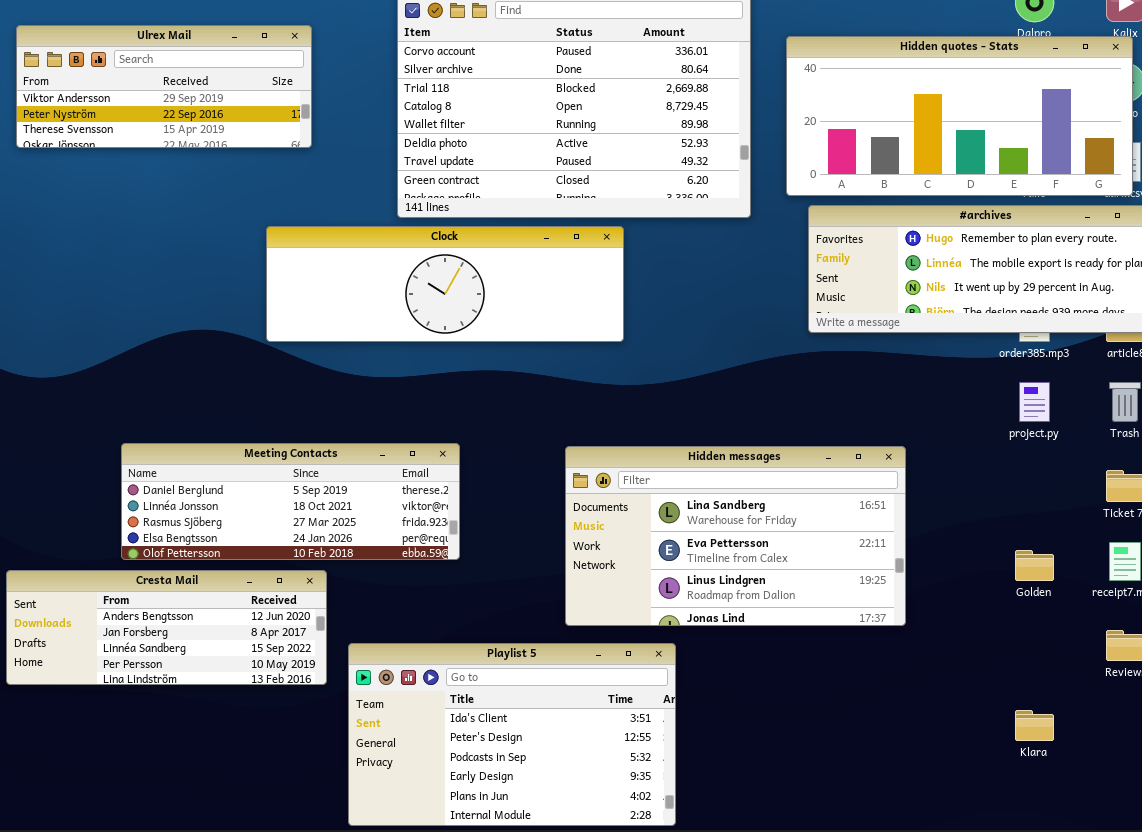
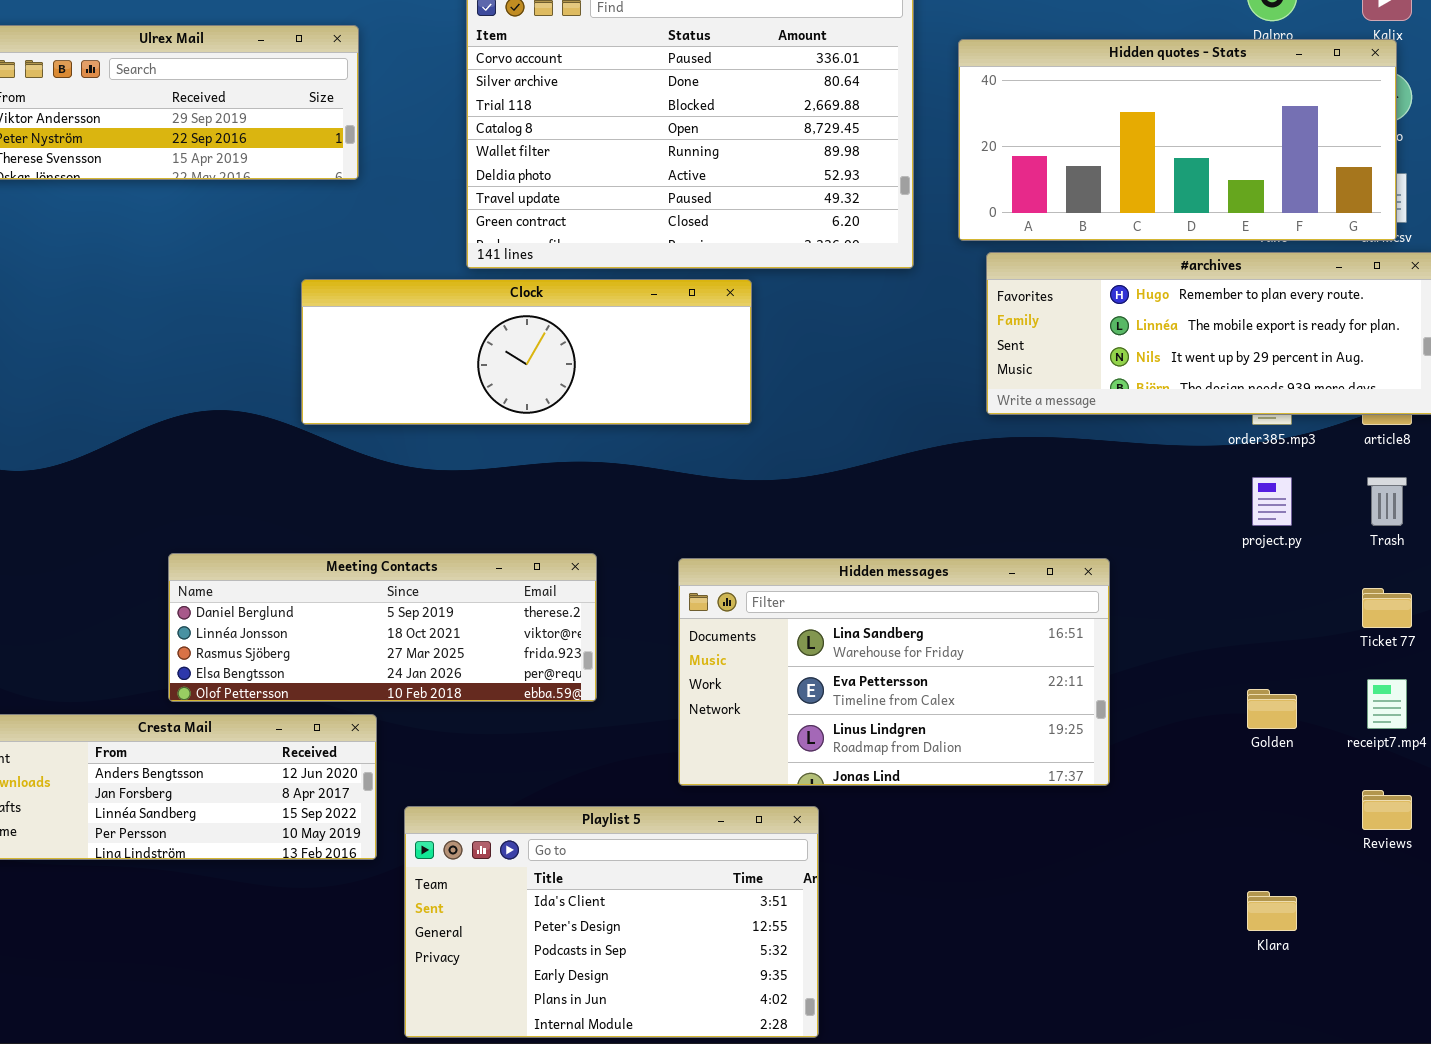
Meeting Contacts: [121,443,460,560] -> [168,553,597,702], moved

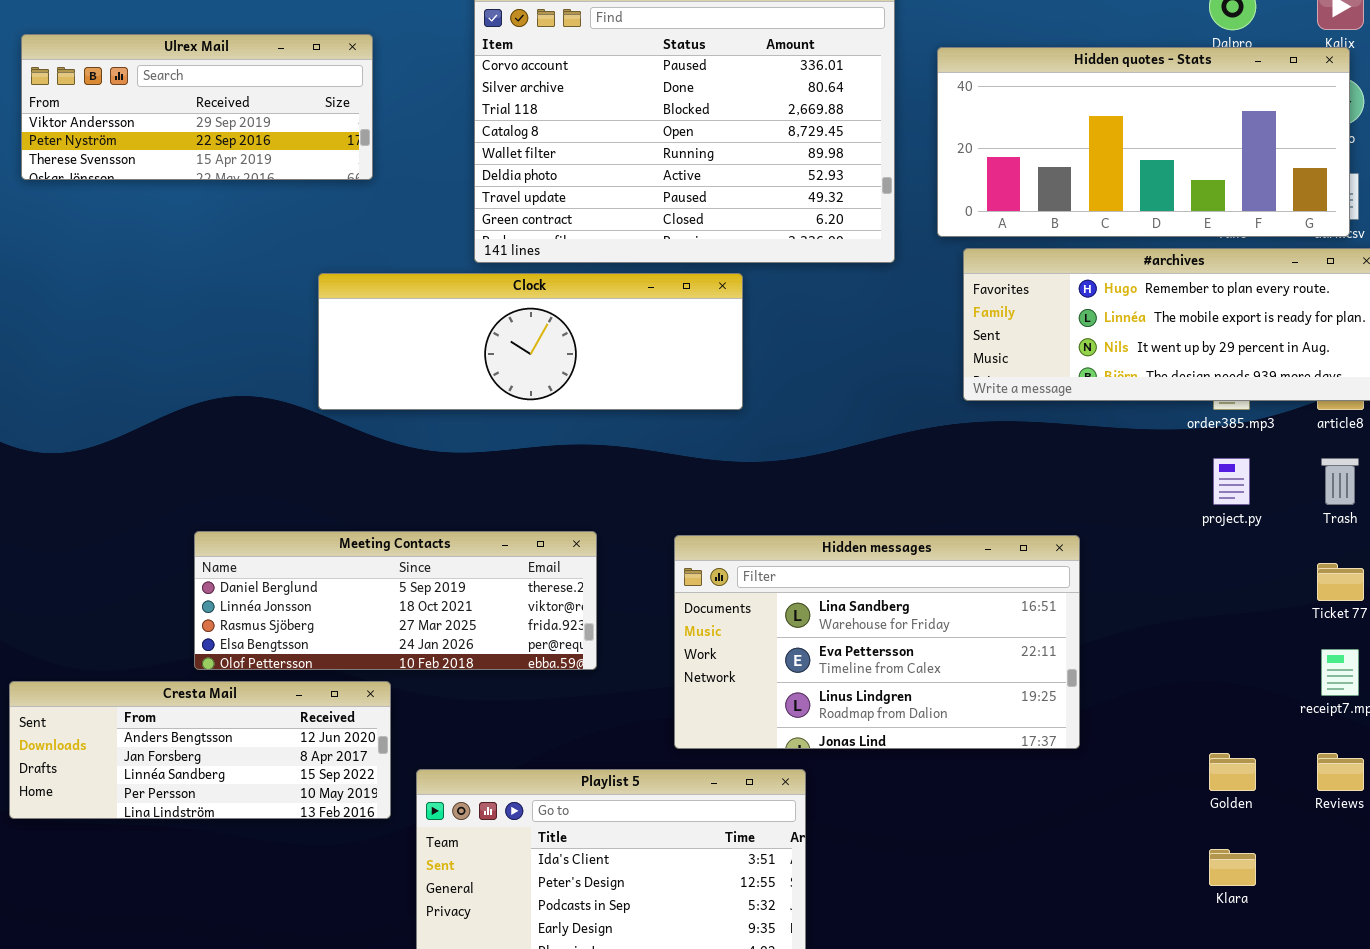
Golden: [1247,689,1297,729] -> [1209,753,1256,791], moved

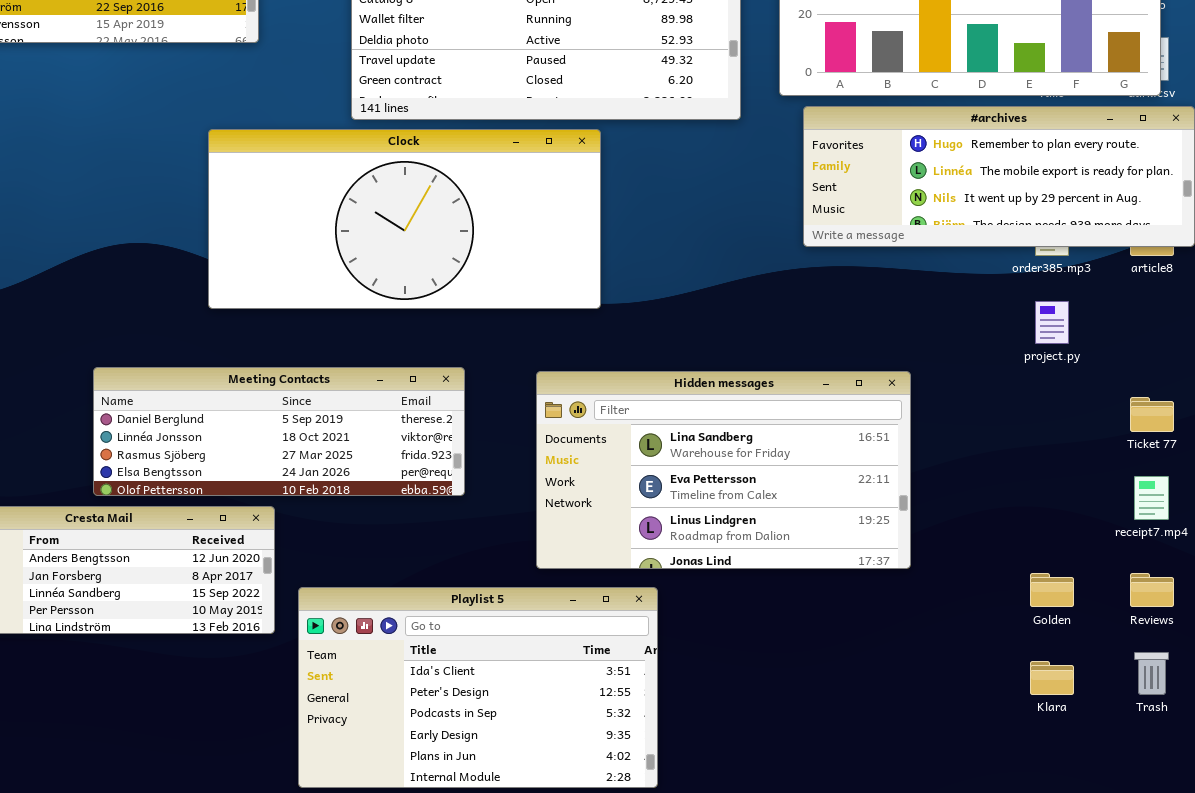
Clock: [318,273,743,410] -> [208,129,601,309], resized
Trash: [1321,458,1359,505] -> [1134,652,1169,695], moved

